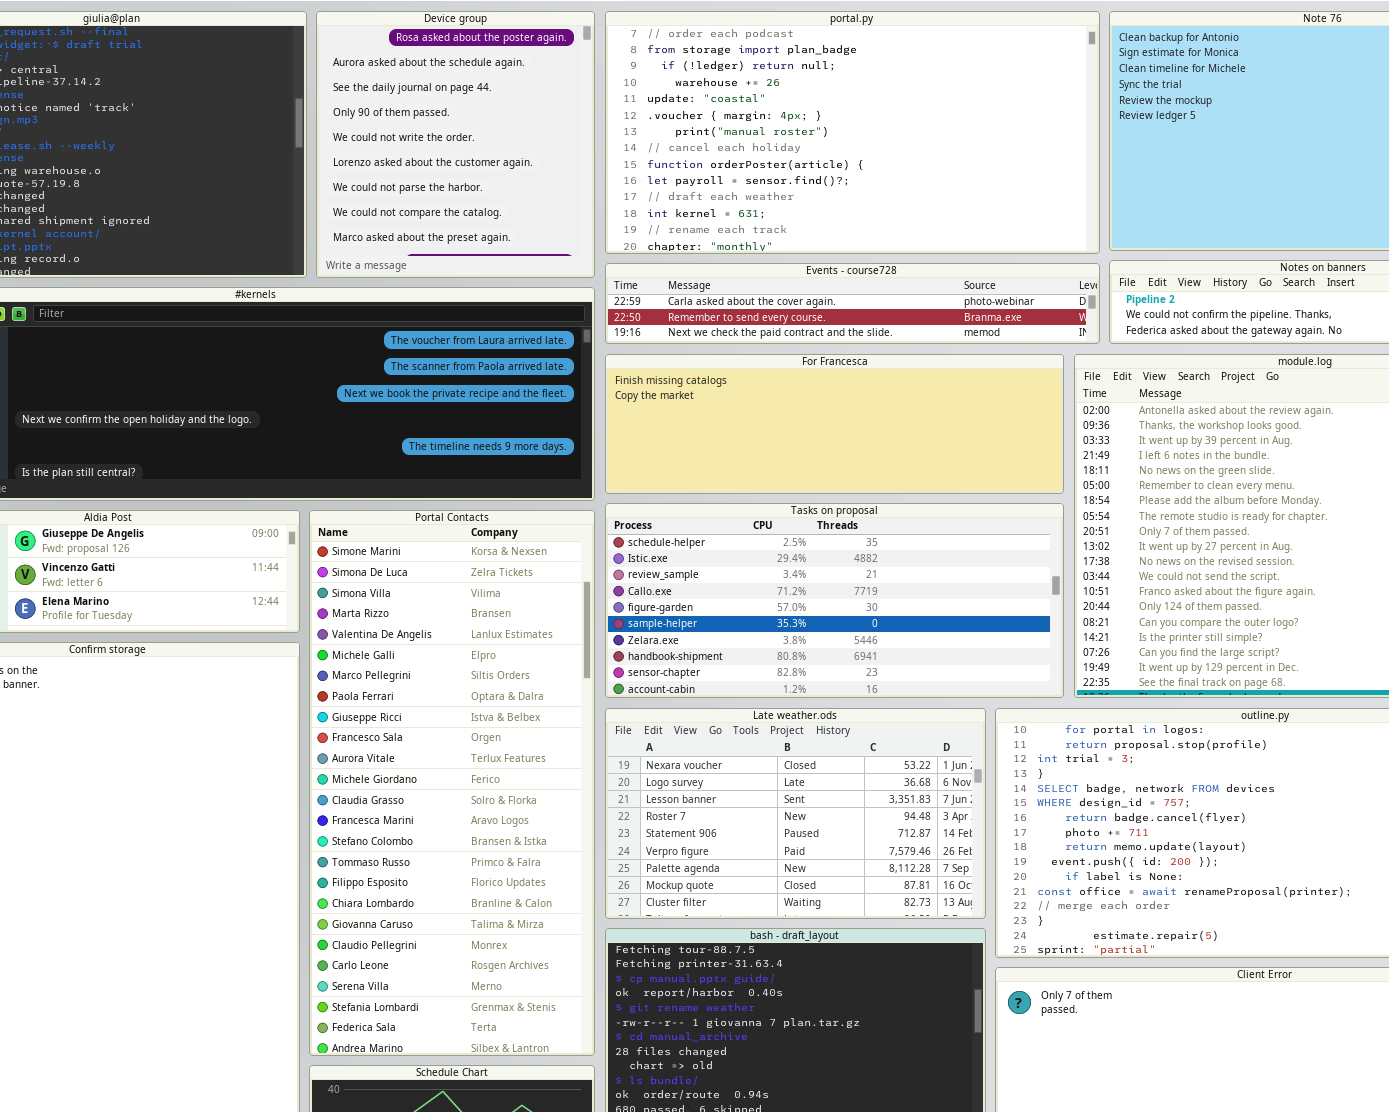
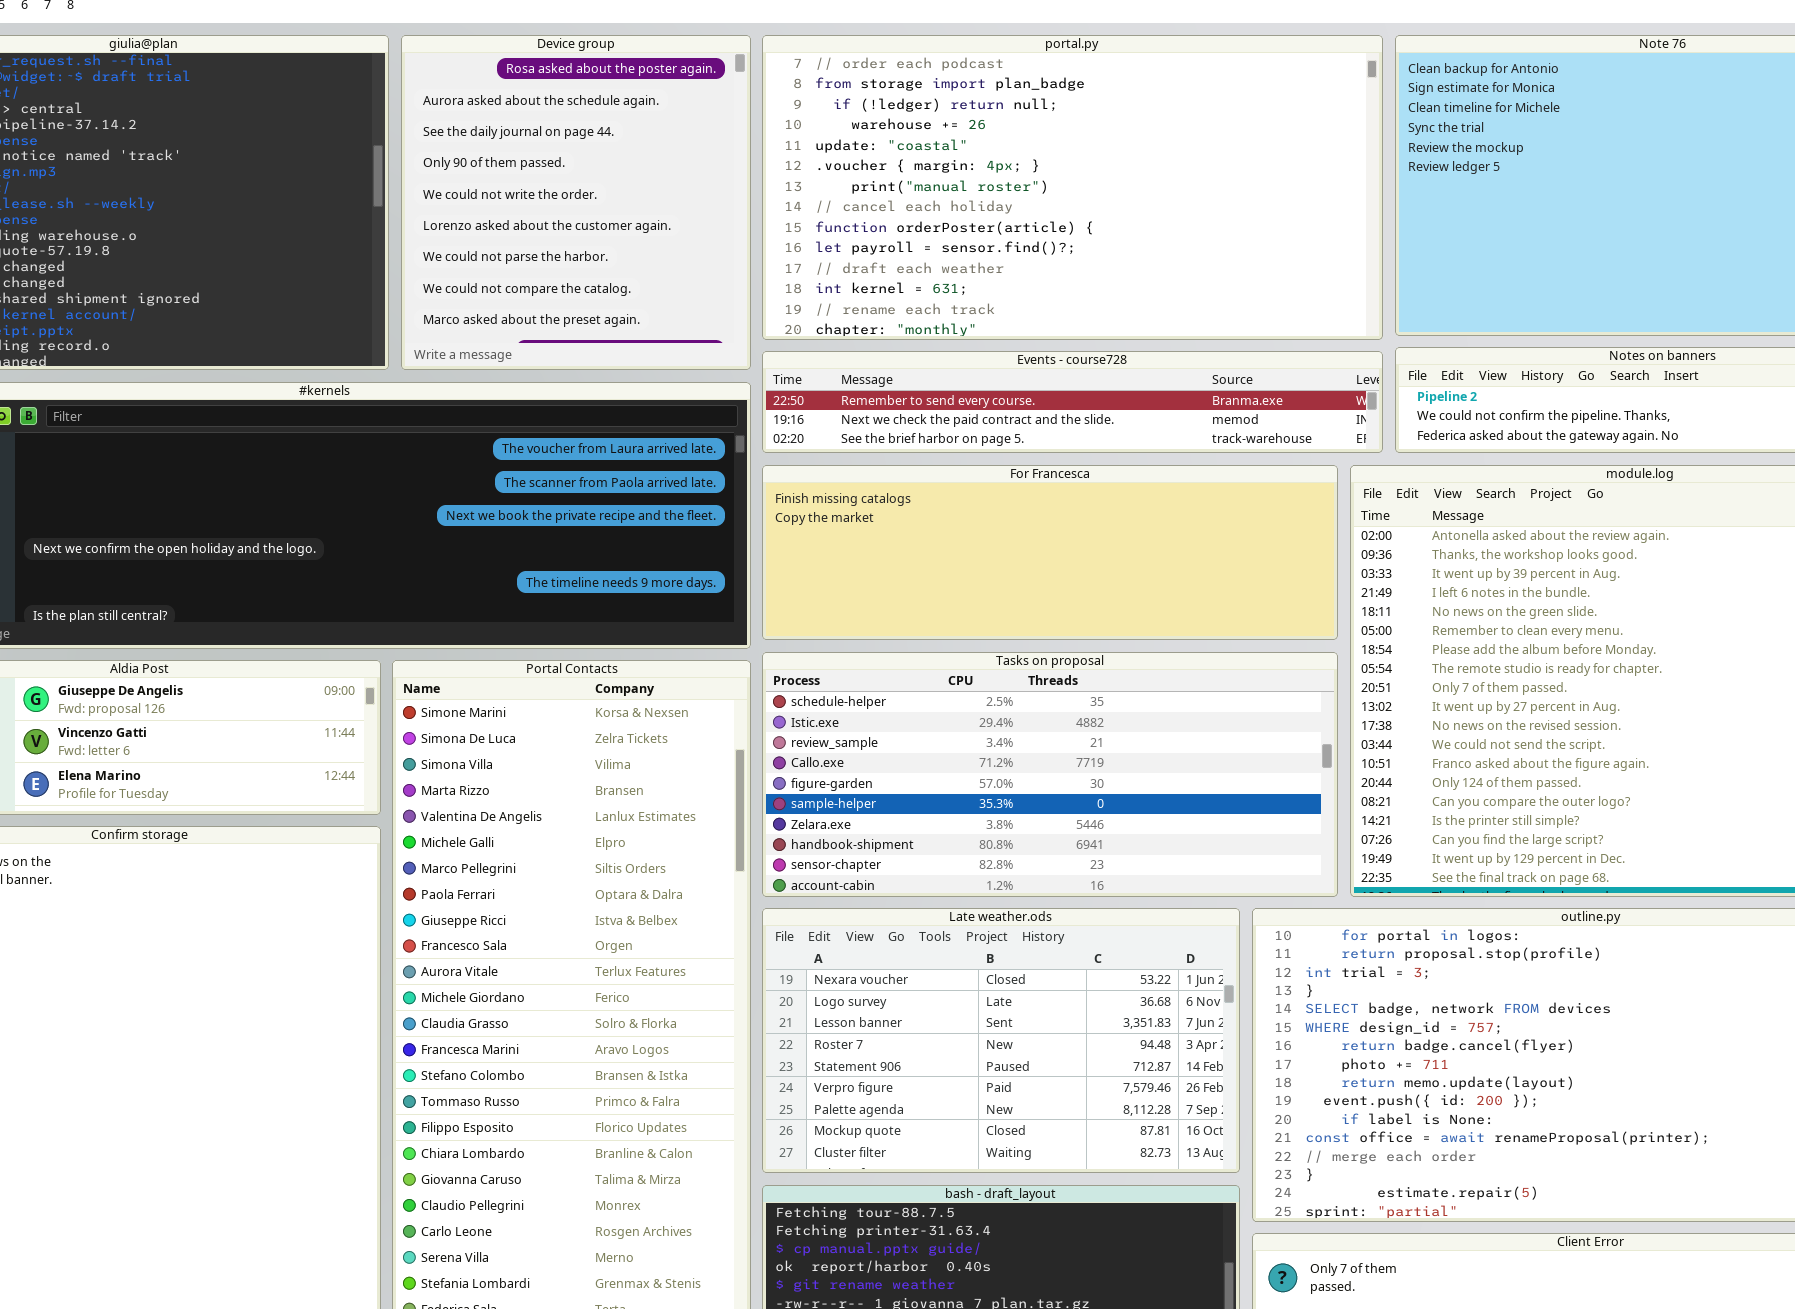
Events - course728: [605,263,1100,344] -> [762,351,1383,453], scrolled down 1 row

